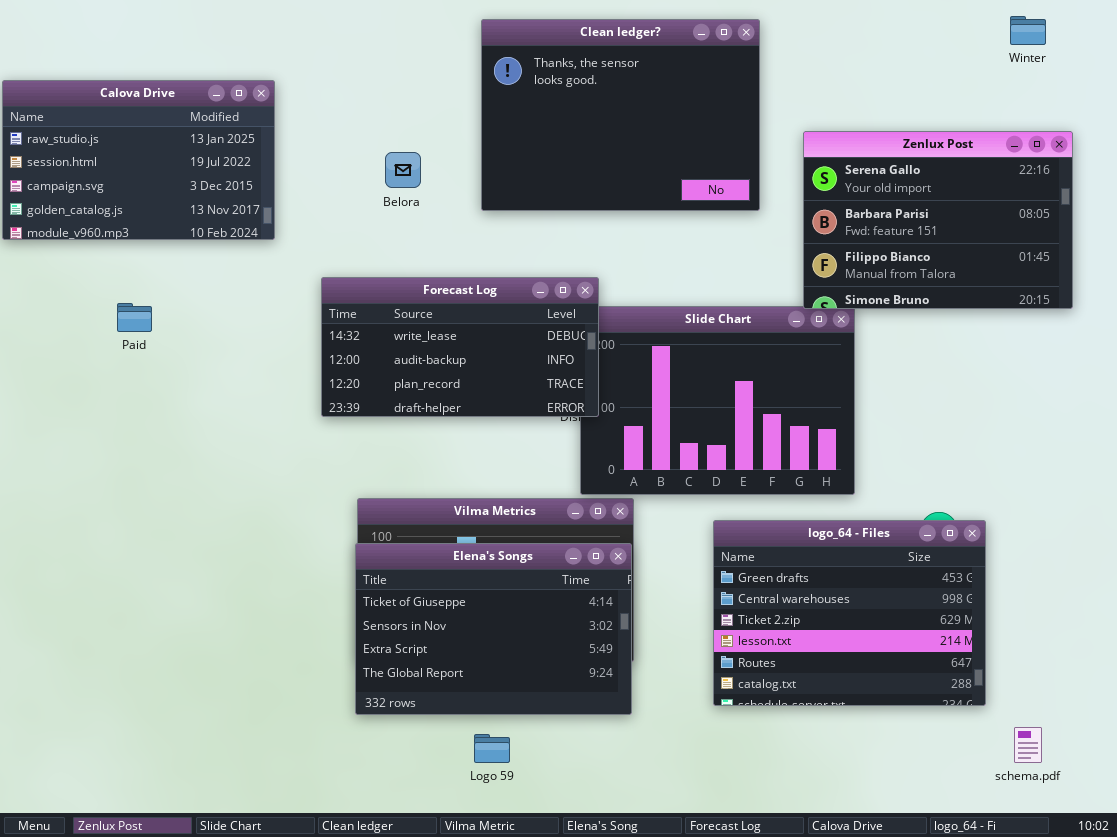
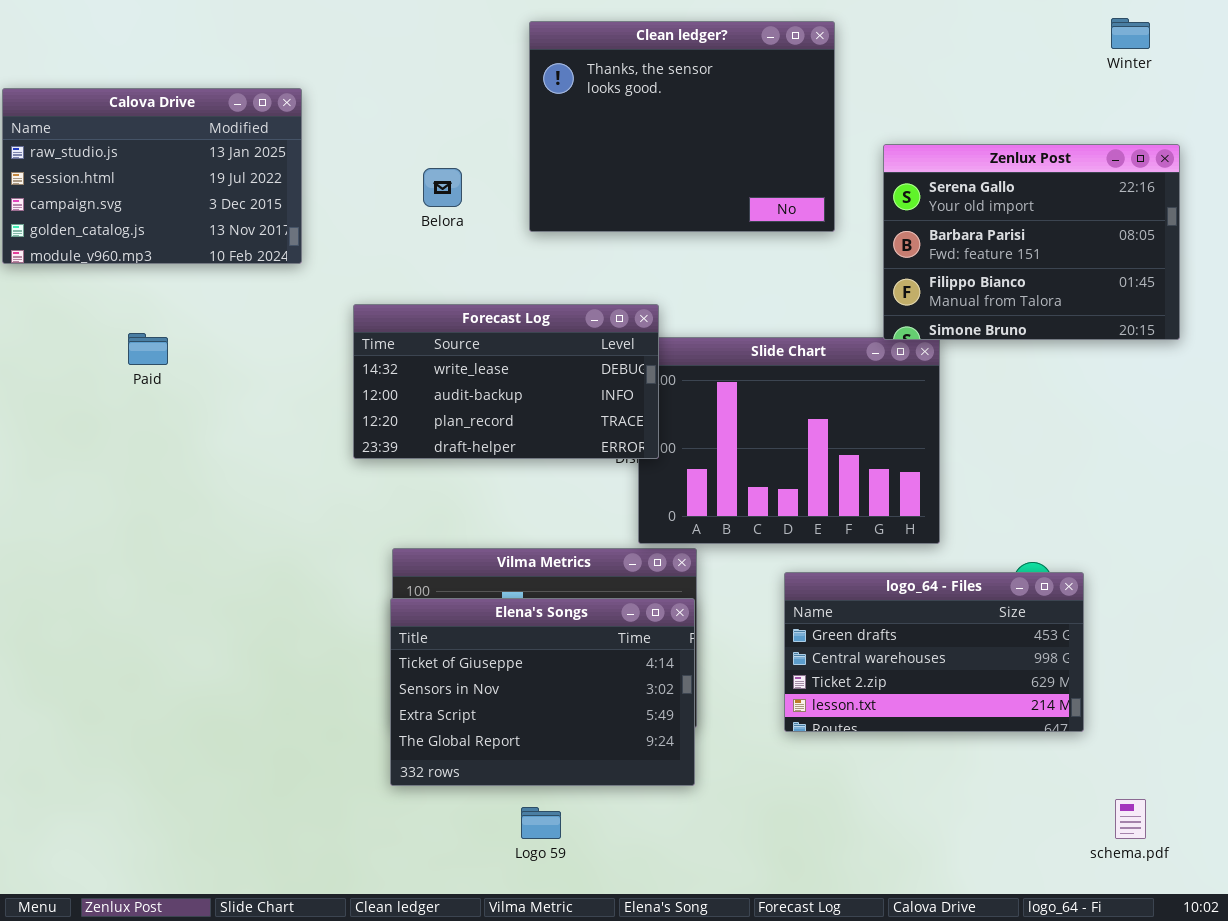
logo_64 - Files: [713,520,986,706] -> [784,572,1084,732], resized

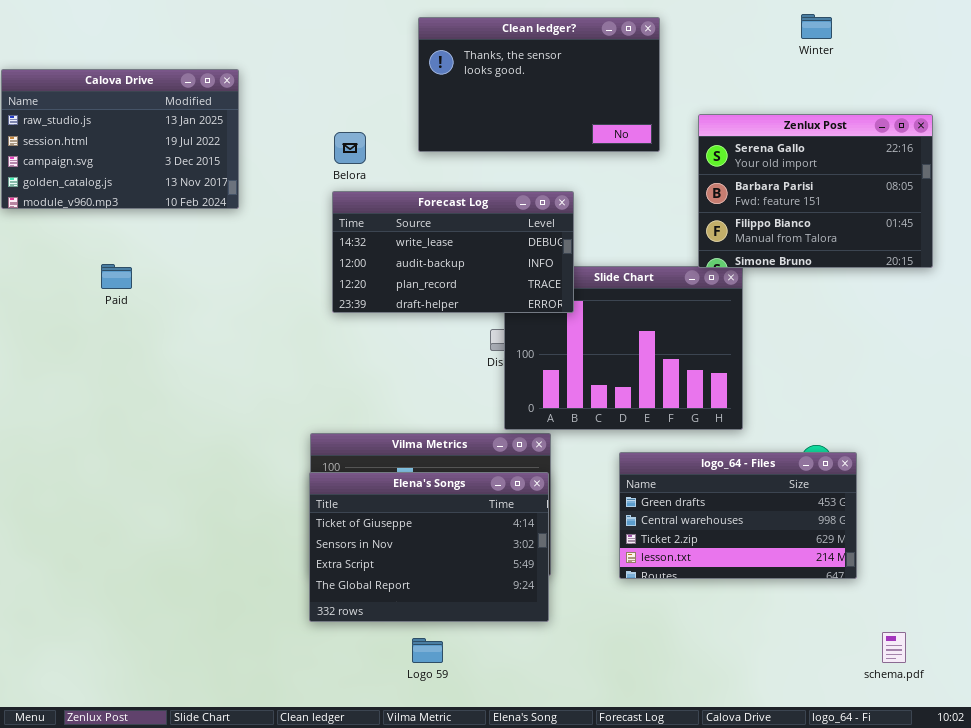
Winter: [1111,18,1150,49] -> [801,14,832,39], moved
Clean ledger?: [529,21,835,232] -> [418,17,660,152], resized
Forecast Log: [353,304,659,459] -> [332,191,574,313], moved

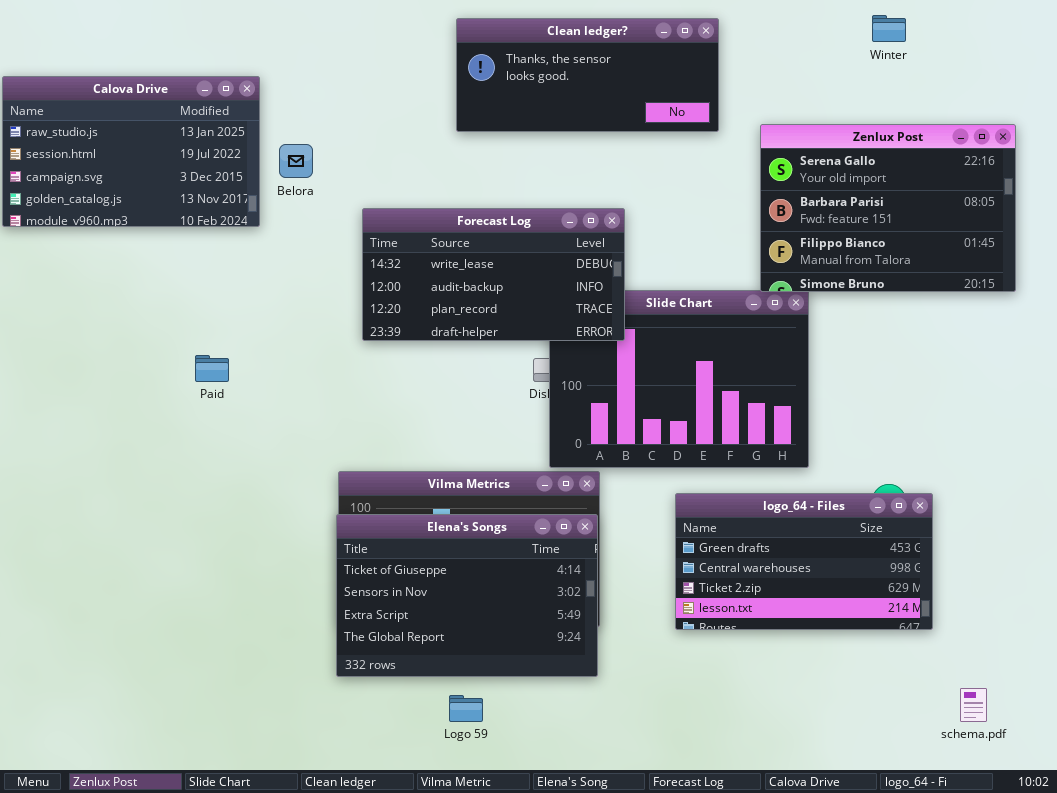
Clean ledger?: [418,17,660,152] -> [456,18,719,132], resized
Belora: [334,132,366,164] -> [279,144,313,178], moved
Paid: [101,264,132,289] -> [195,355,229,382], moved

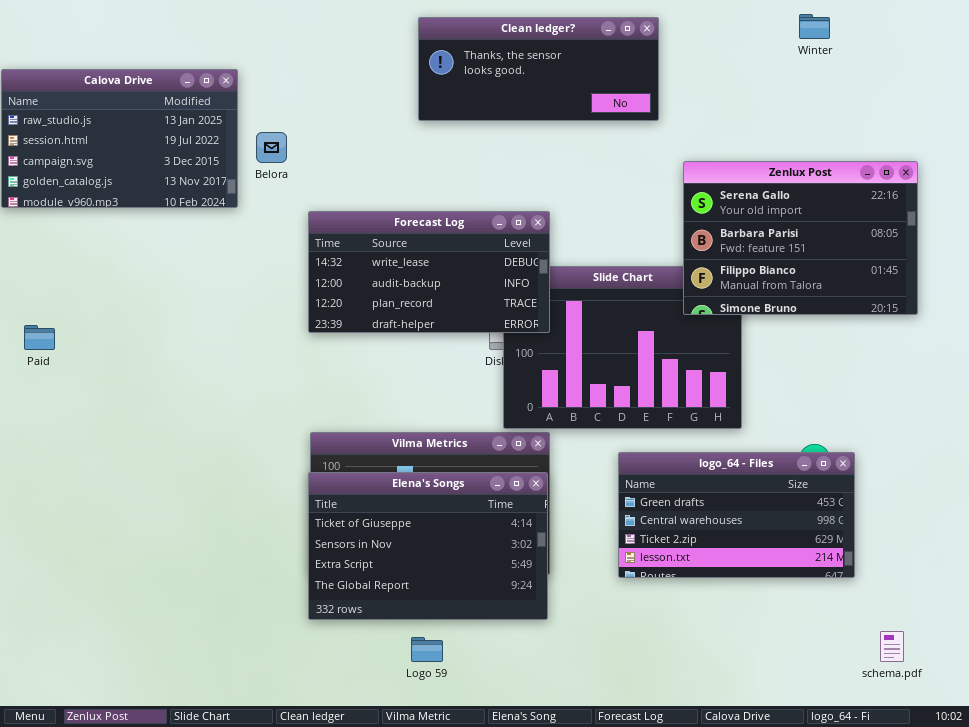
Zenlux Post: [760,124,1016,292] -> [683,161,918,315], moved
Forecast Log: [362,208,625,341] -> [308,211,550,333], moved
Paid: [195,355,229,382] -> [24,325,55,350], moved

